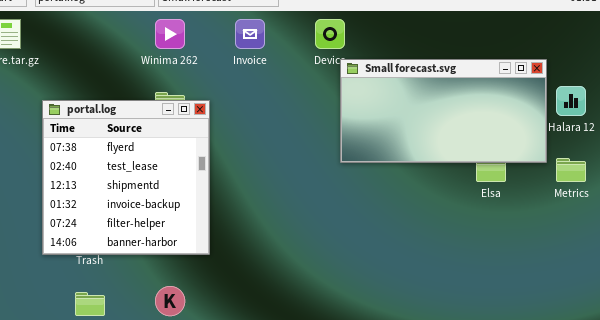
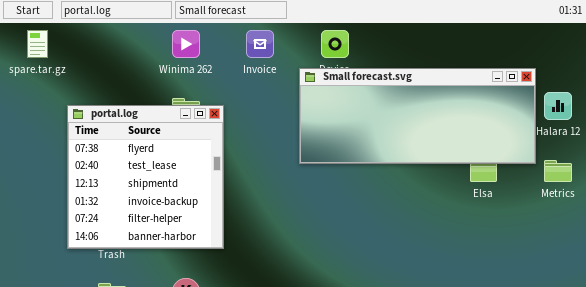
Small forecast.svg: [340,59,547,163] -> [299,68,536,164], resized

